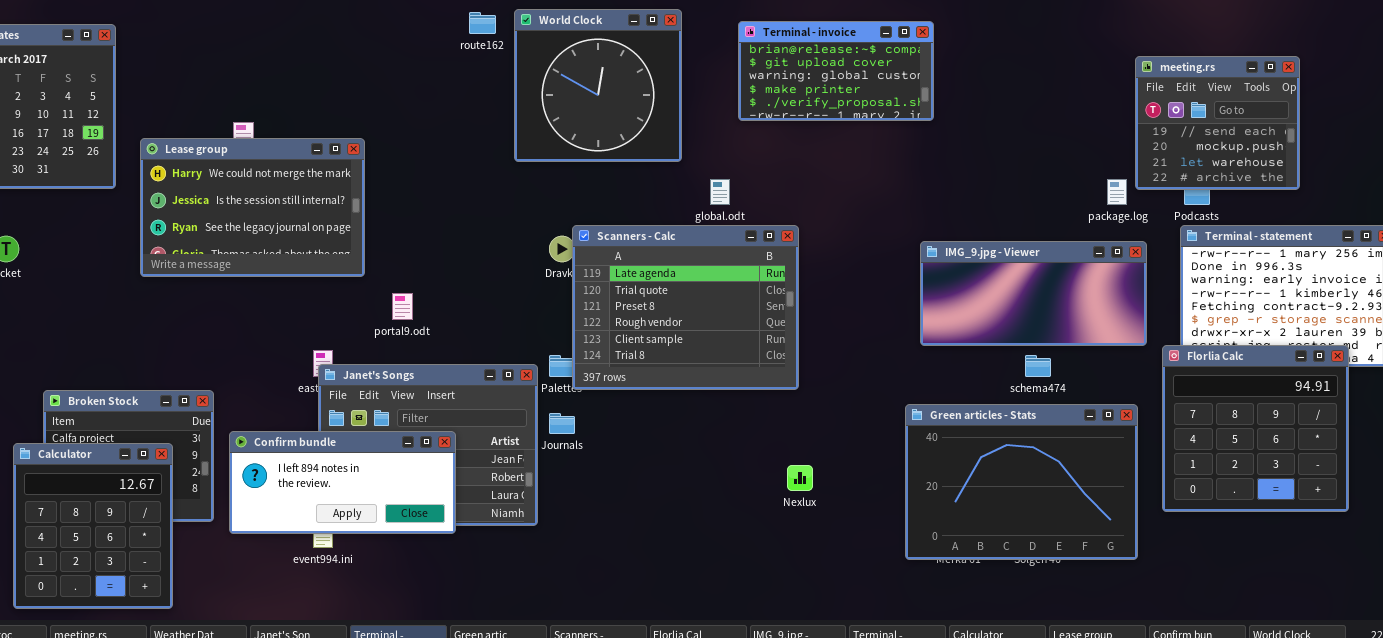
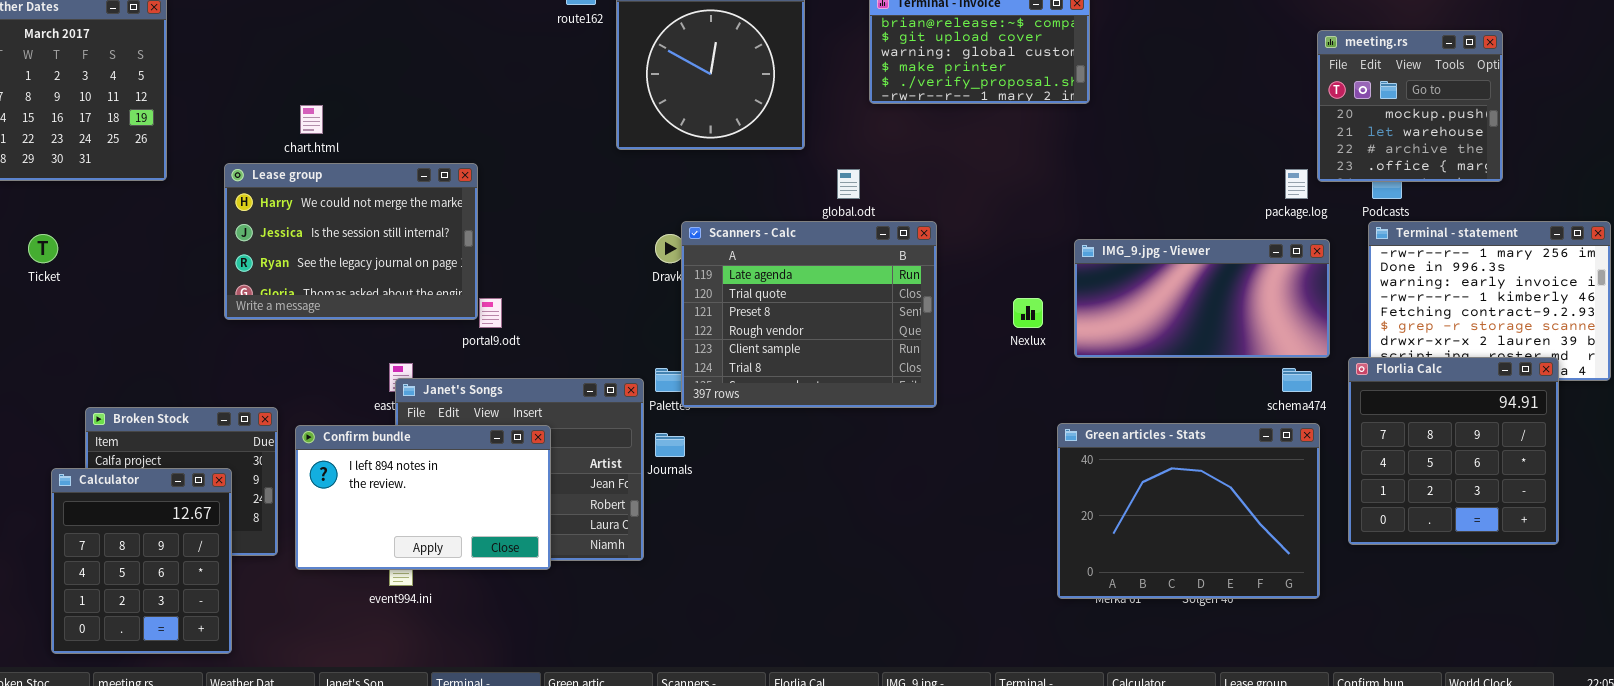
meeting.rs: [1135,56,1300,190] -> [1317,30,1503,182], scrolled down 1 row
Lease group: [140,138,365,277] -> [224,163,478,320], moved
schema474: [1025,355,1051,377] -> [1282,368,1312,392], moved
Confirm bundle: [229,431,456,534] -> [295,425,551,570], resized
Nexlux: [787,465,813,491] -> [1013,298,1043,328], moved

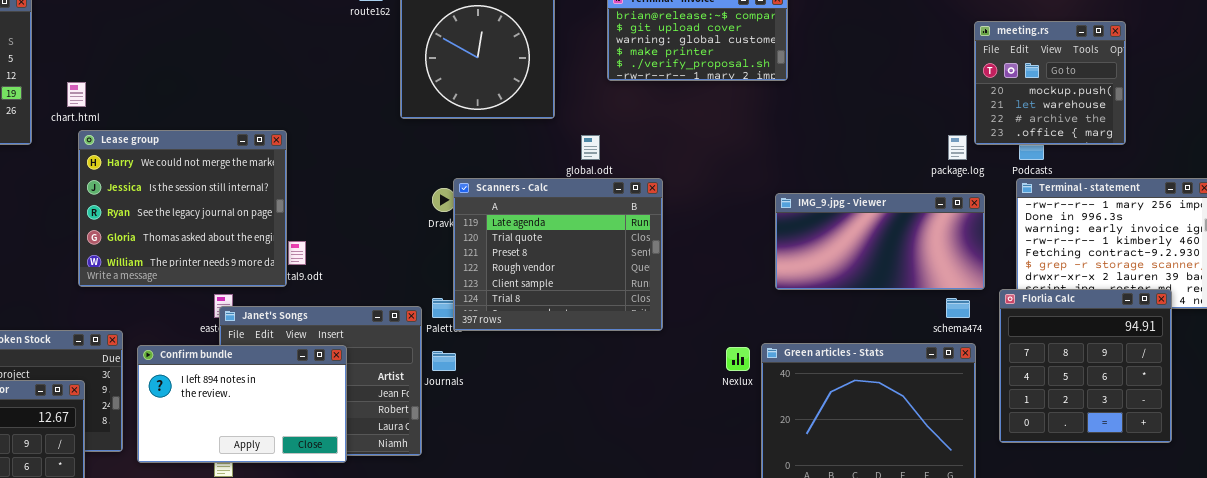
chart.html: [300,105,323,134] -> [67,82,86,107], moved
Lease group: [224,163,478,320] -> [78,130,287,287], resized
Nexlux: [1013,298,1043,328] -> [726,347,750,371], moved

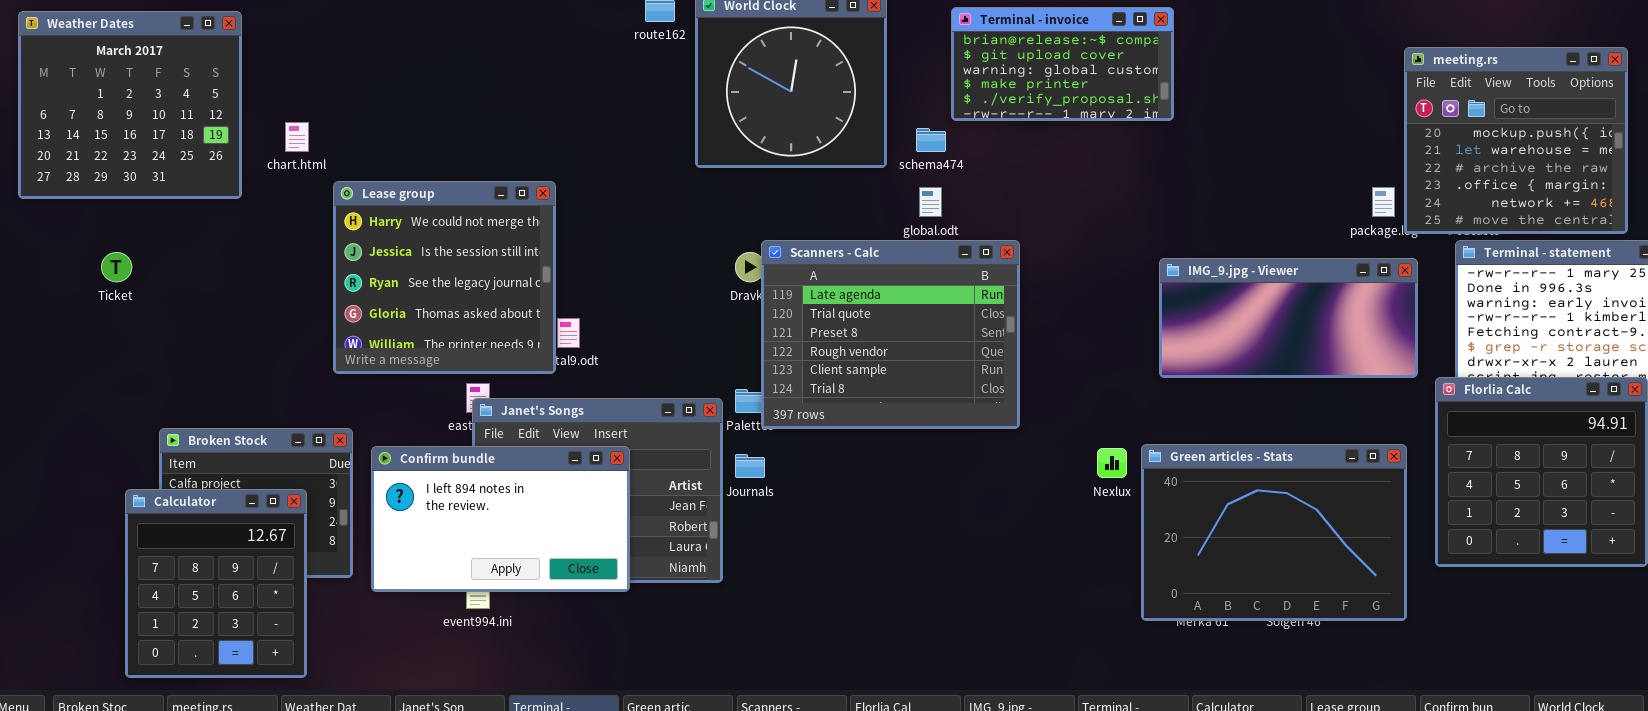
meeting.rs: [974,21,1126,145] -> [1404,47,1628,234], resized
Lease group: [78,130,287,287] -> [333,181,556,374], resized
schema474: [946,298,970,318] -> [916,128,946,152], moved

